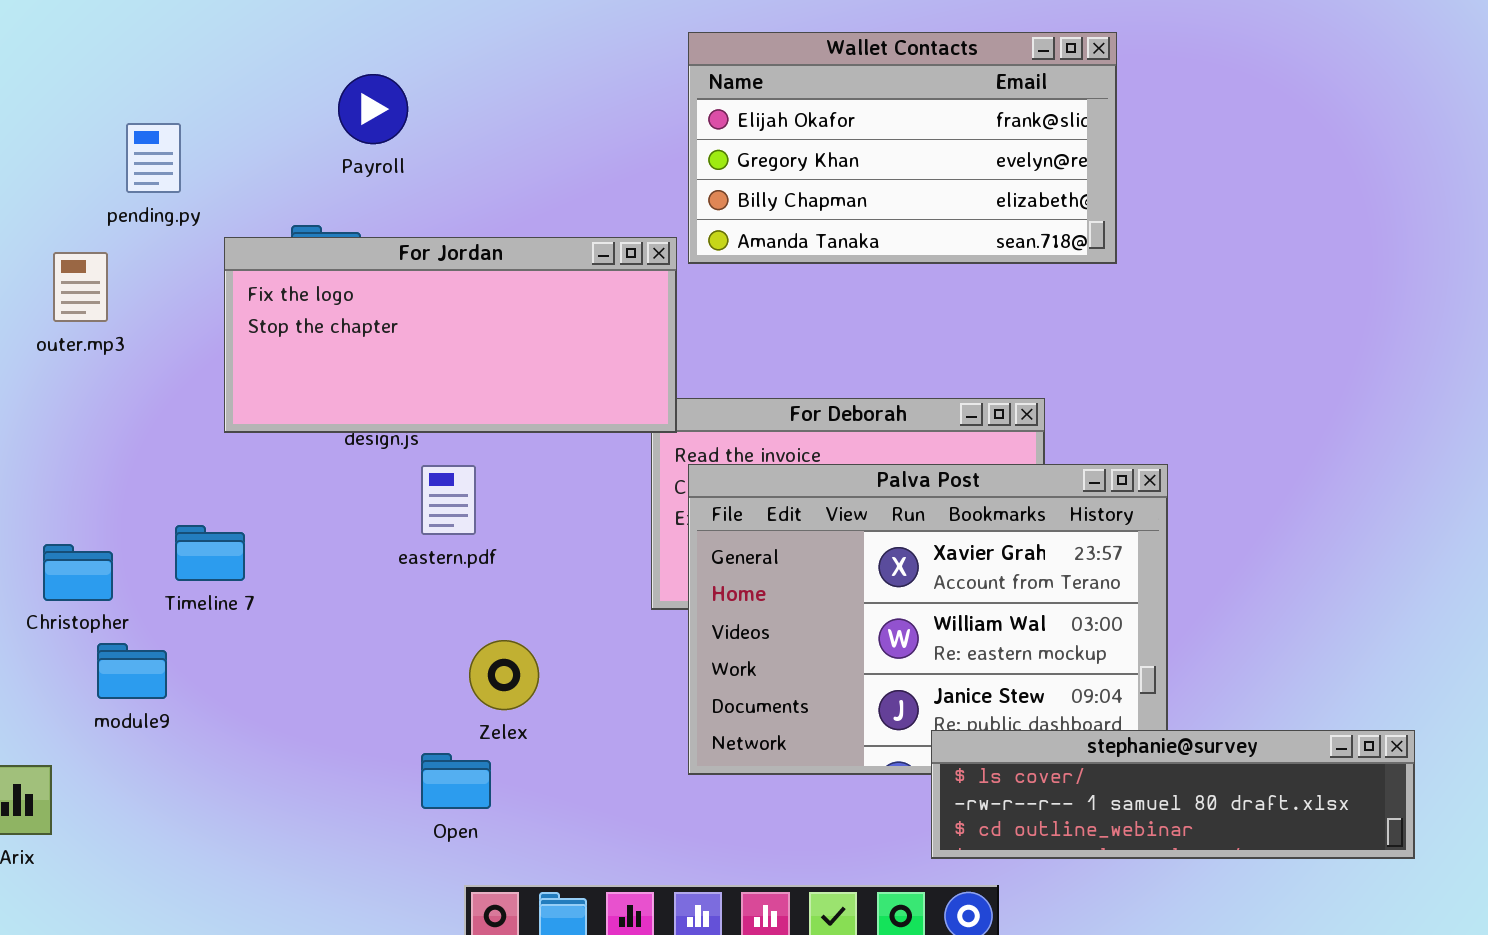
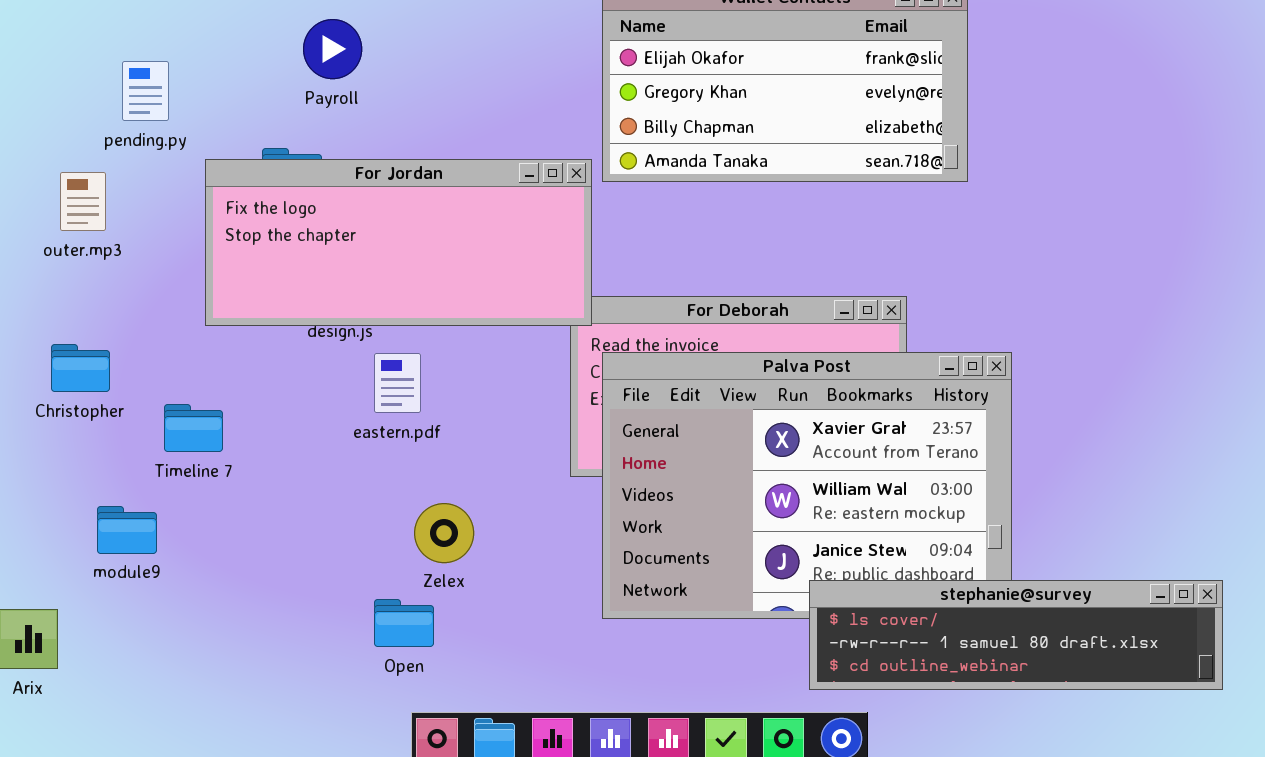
Christopher: [43,544,113,601] -> [51,344,110,392], moved

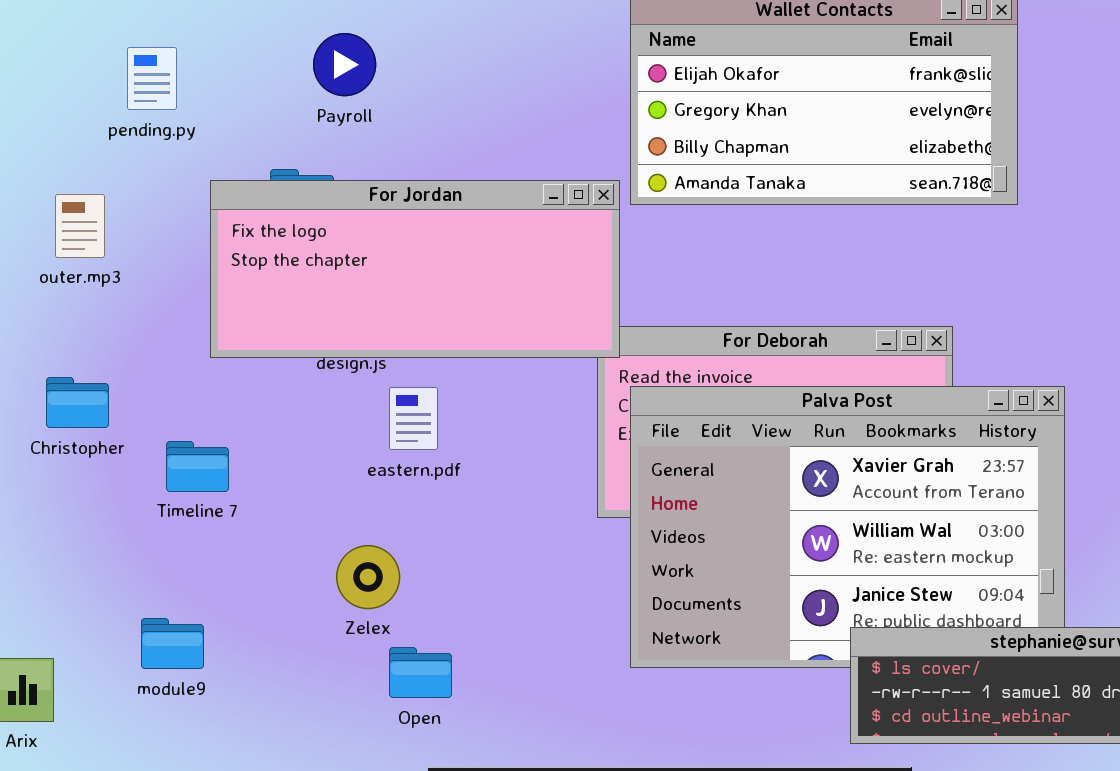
pending.py: [122,61,169,121] -> [127,47,177,110], moved
Zelex: [414,503,474,563] -> [336,545,400,609], moved
module9: [97,506,157,554] -> [141,618,204,669], moved

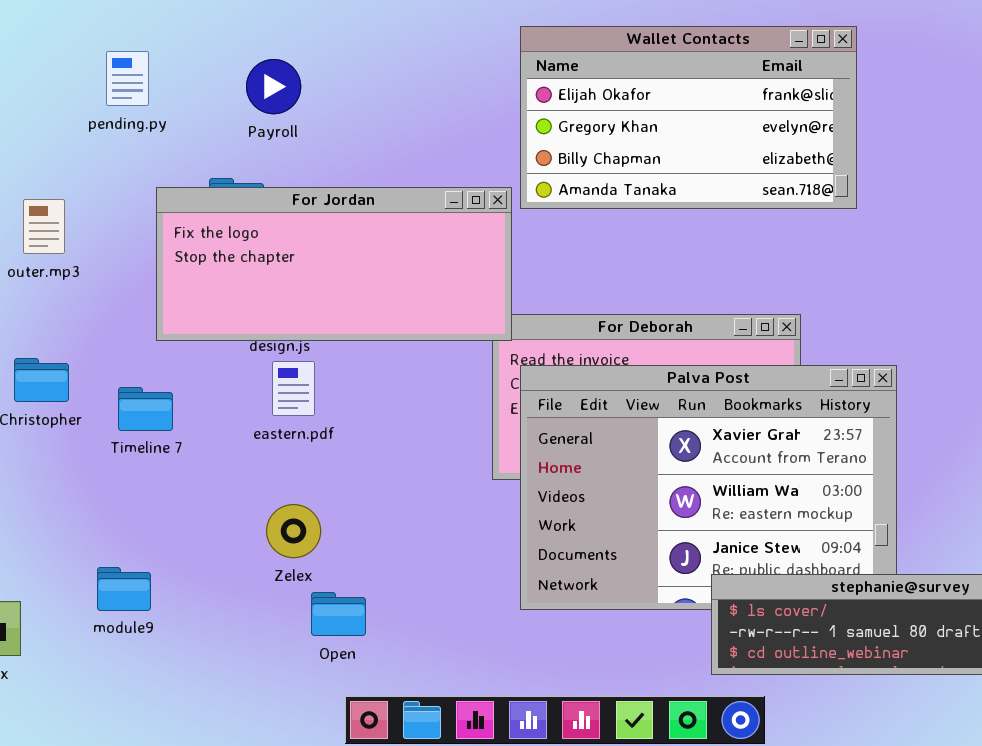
pending.py: [127,47,177,110] -> [106,51,149,106], moved
eastern.pdf: [389,387,438,450] -> [272,361,315,416], moved
Timeline 7: [166,441,229,492] -> [118,387,173,431], moved

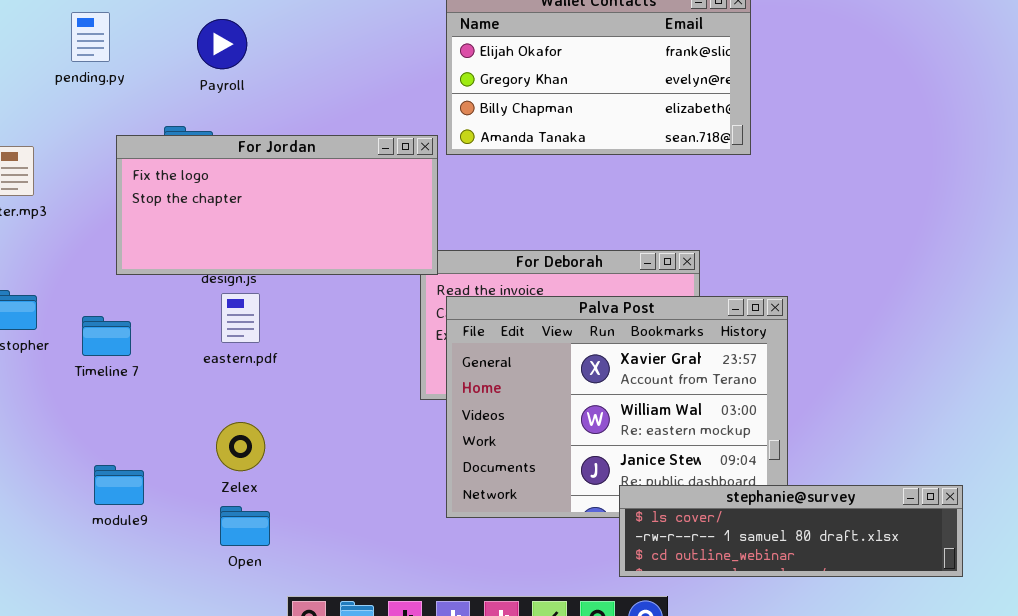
module9: [97,567,151,611] -> [94,465,144,505], moved
Open: [311,592,366,636] -> [220,506,270,546], moved

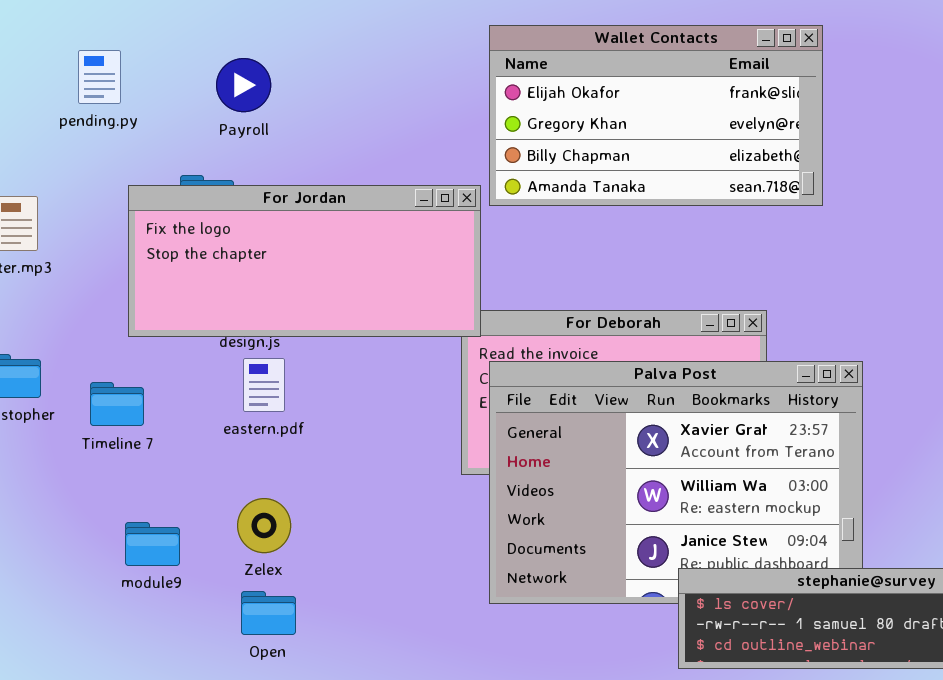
module9: [94,465,144,505] -> [125,522,180,566], moved

